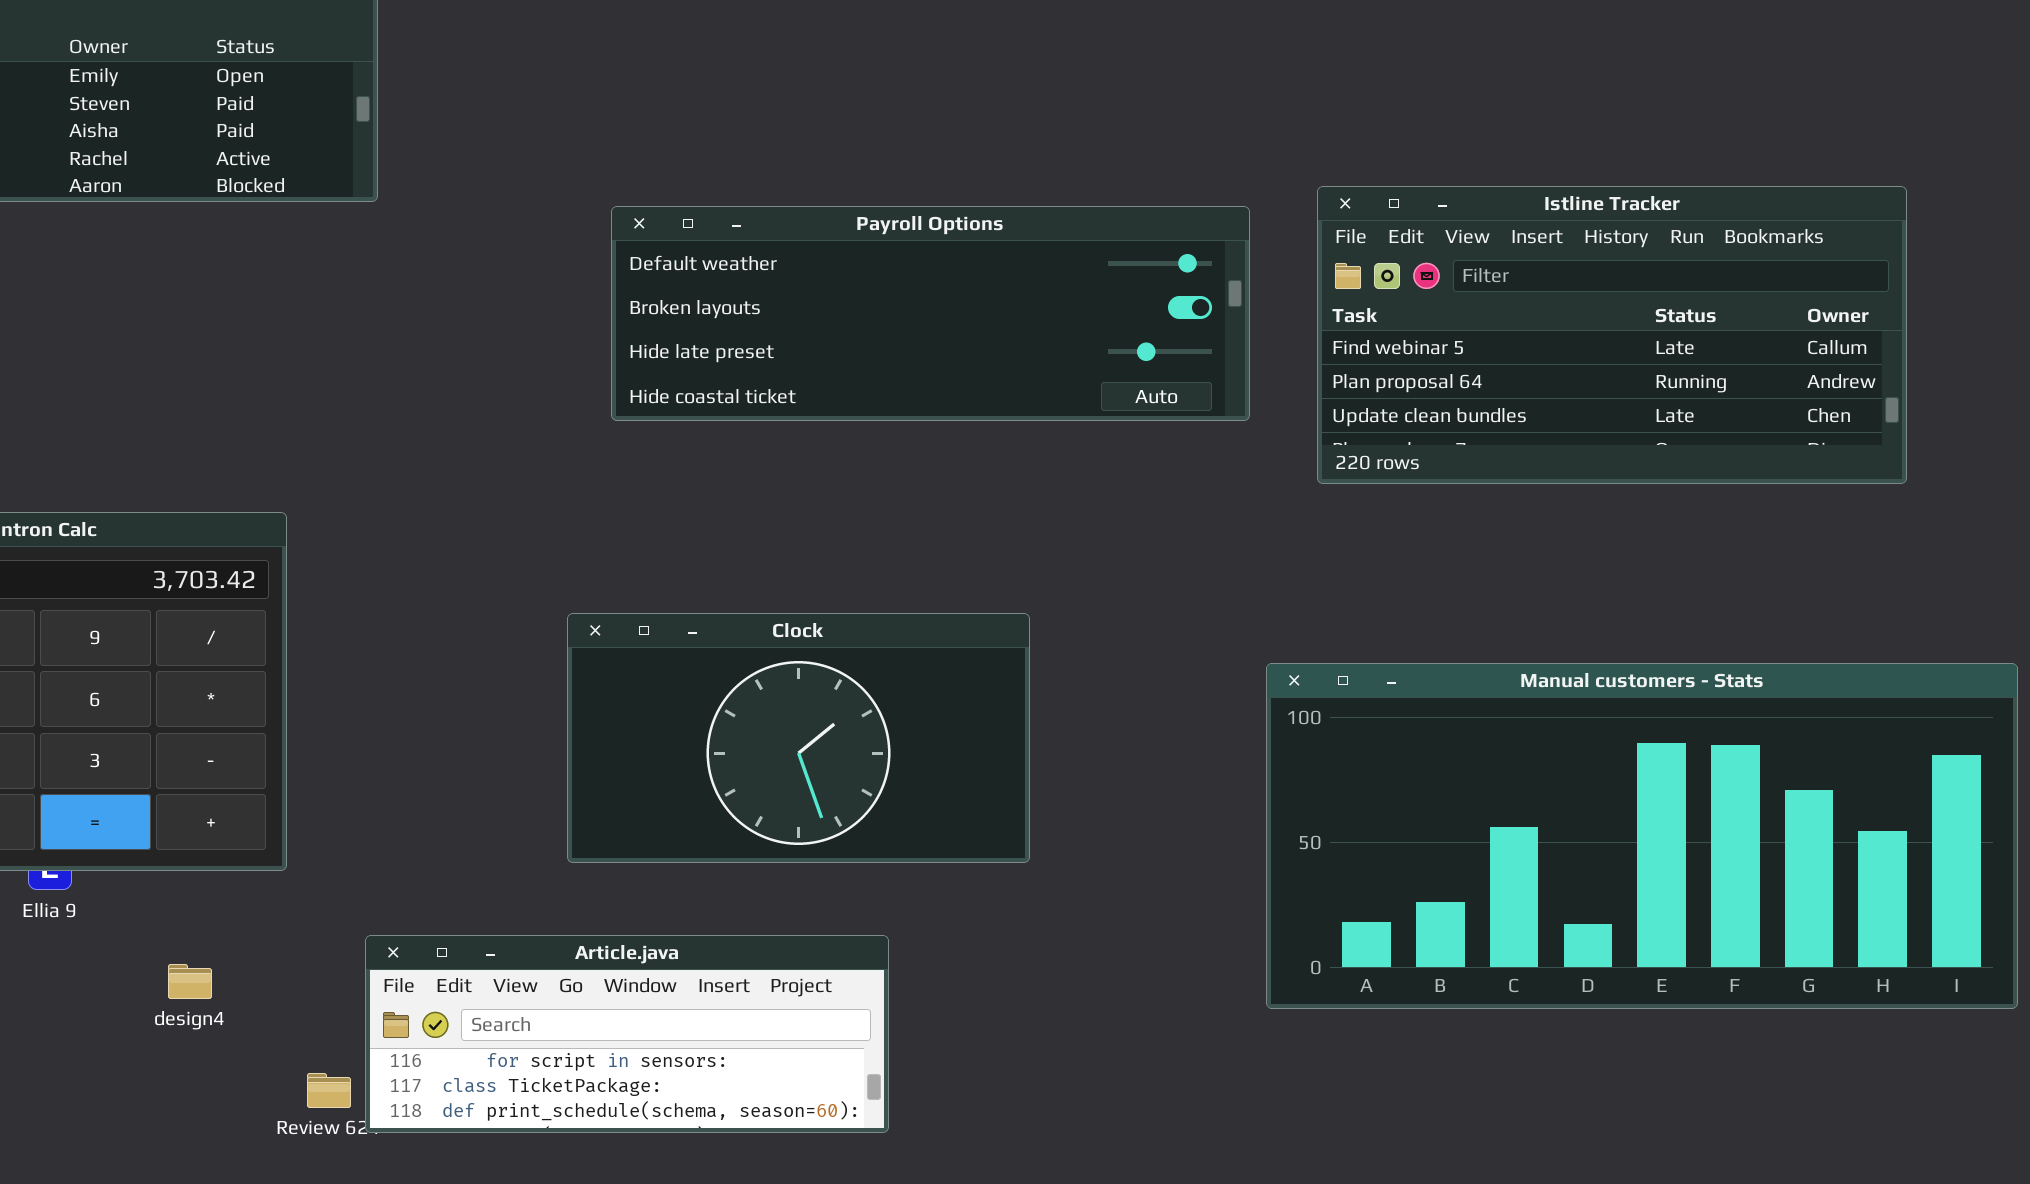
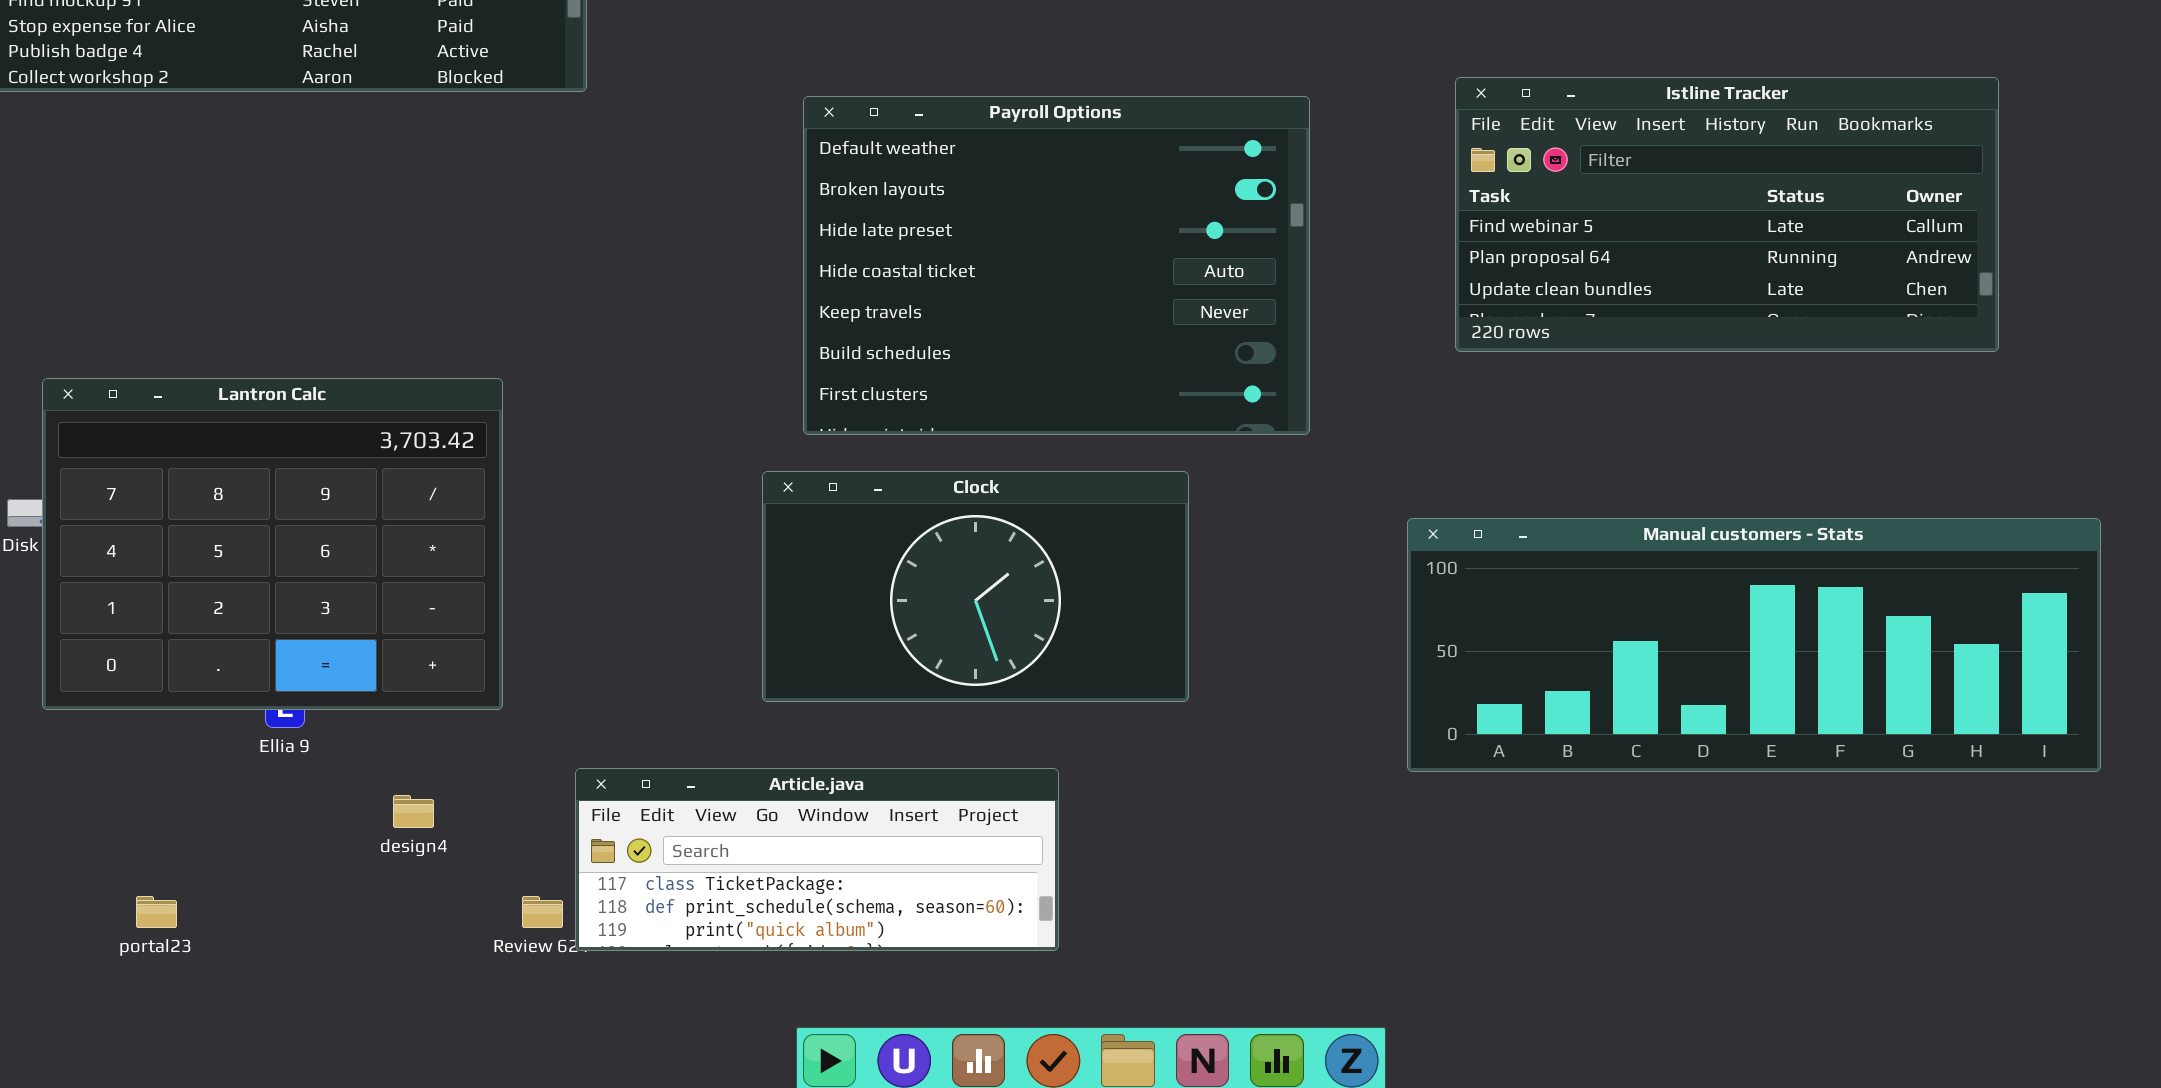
Payroll Options: [611,206,1250,421] -> [803,96,1310,435], resized
Manual customers - Stats: [1266,663,2018,1009] -> [1407,518,2101,772], resized
Article.java: [365,935,889,1133] -> [575,768,1059,951], scrolled down 1 row

